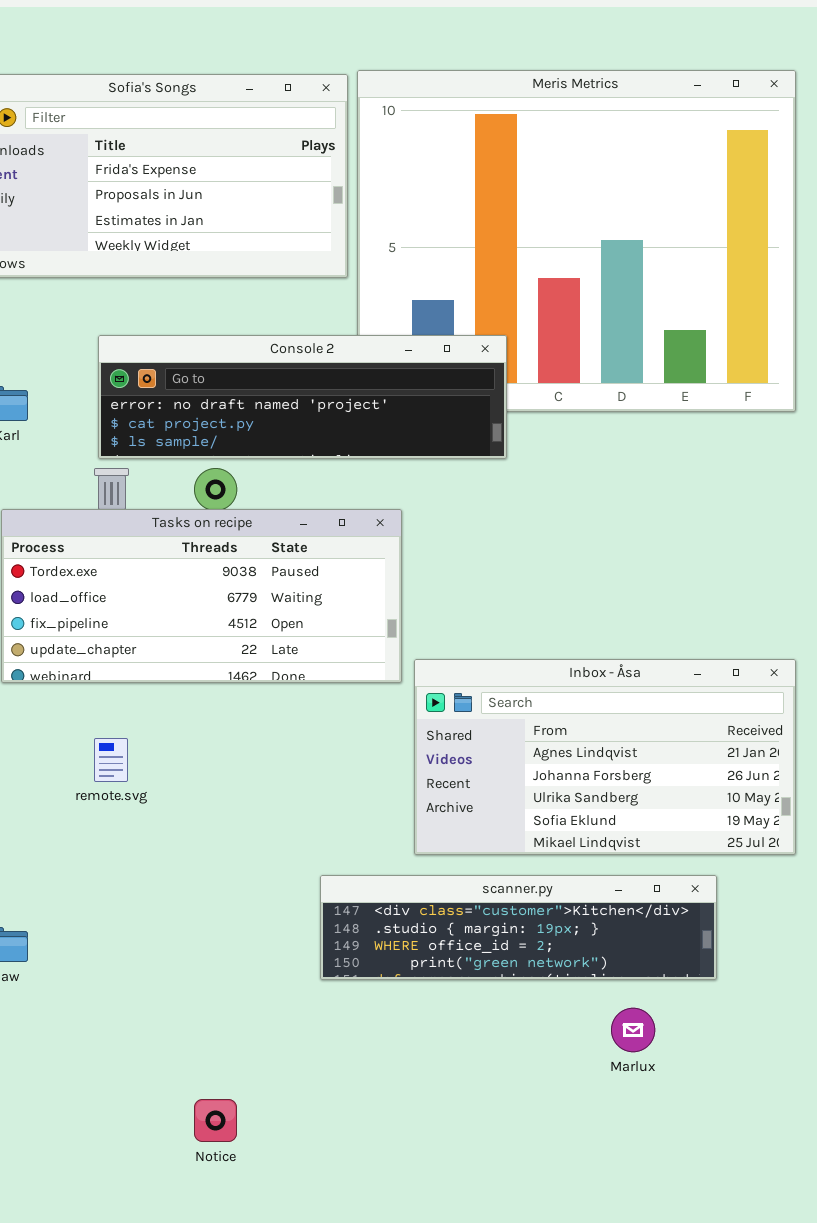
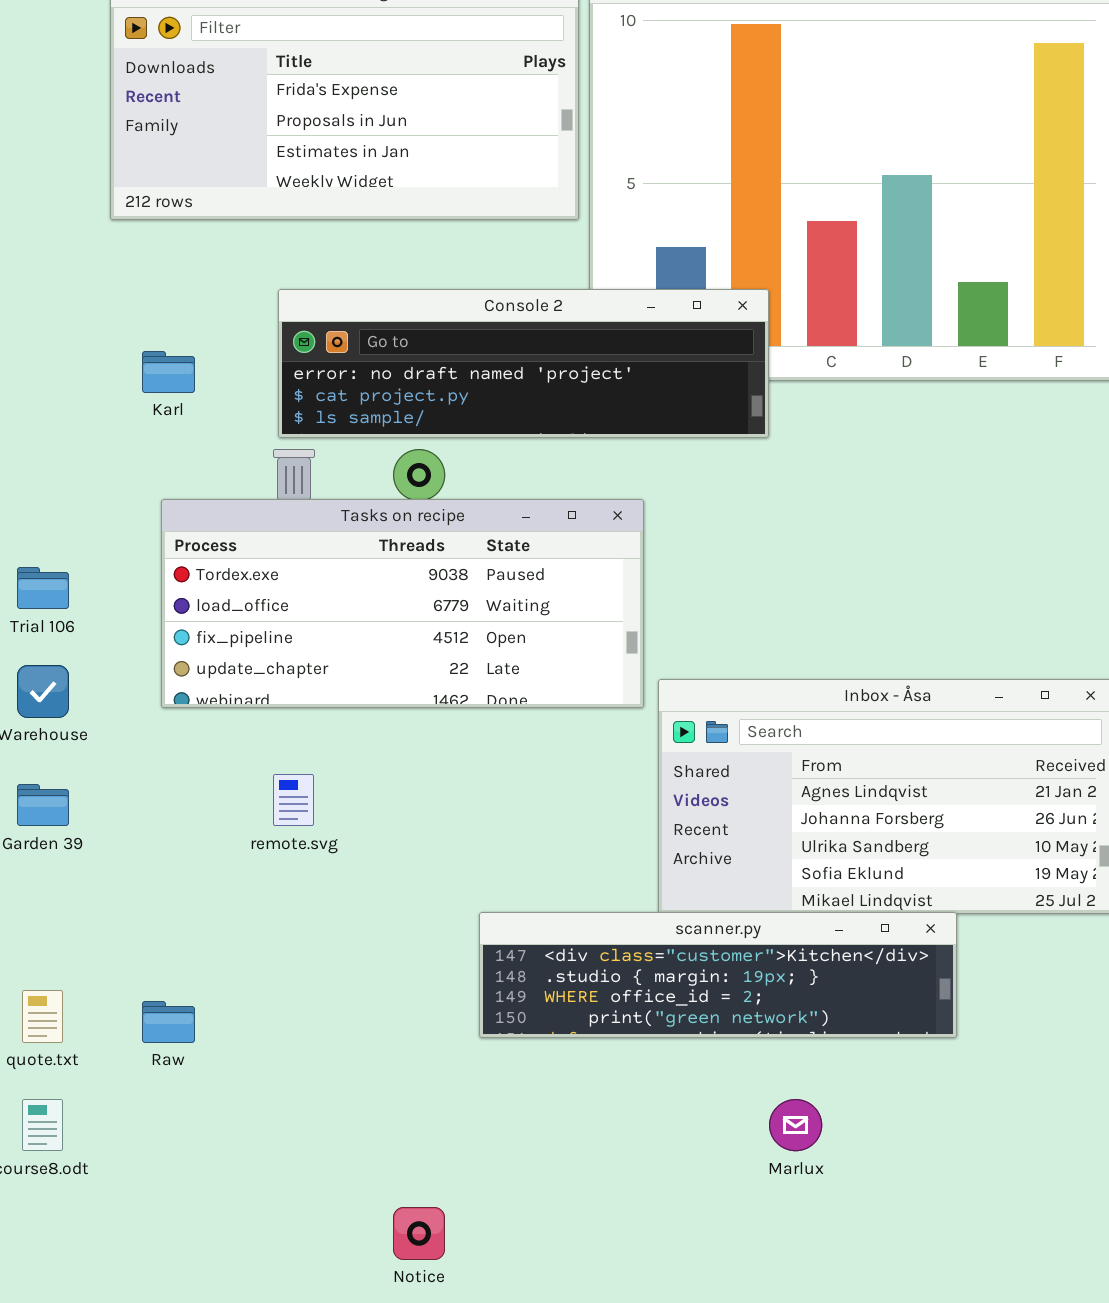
scanner.py: [320,875,717,980] -> [479,912,957,1038], moved
Marlux: [611,1008,655,1052] -> [769,1099,822,1151], moved

